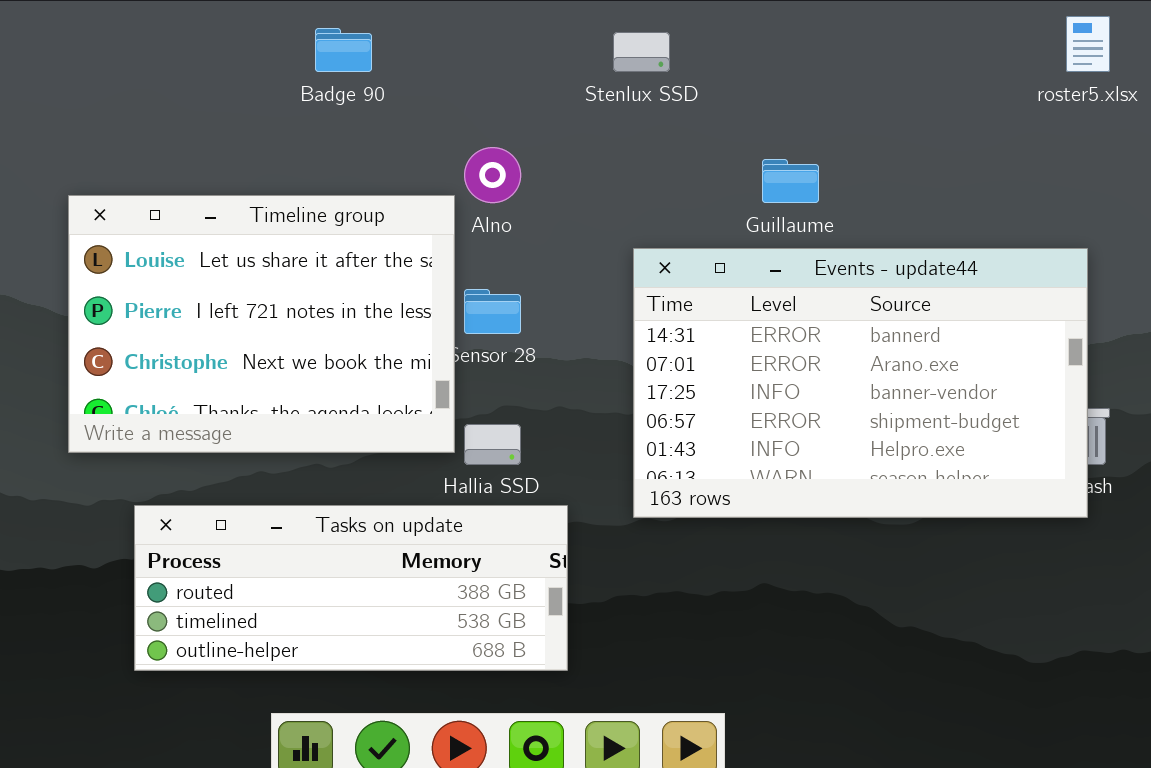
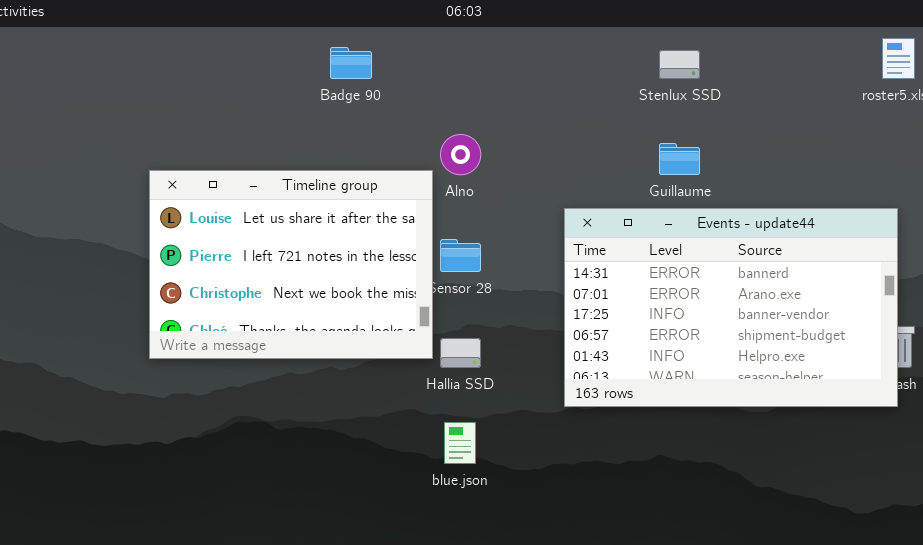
Stenlux SSD: [613,32,670,72] -> [659,50,700,79], moved
Tasks on update: [134,505,568,671] -> none, closed

